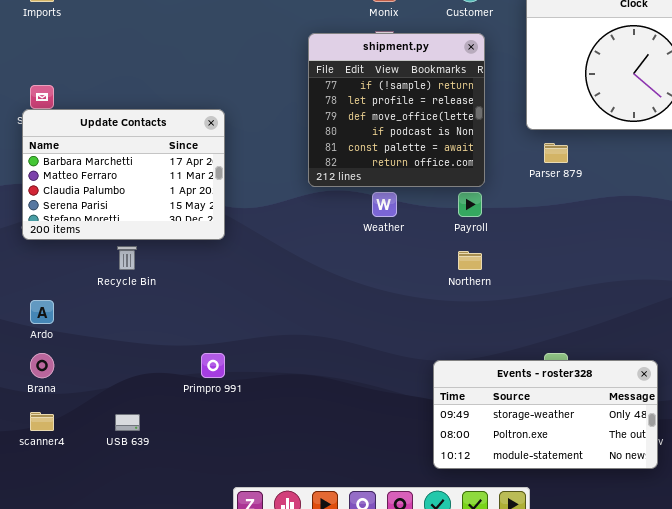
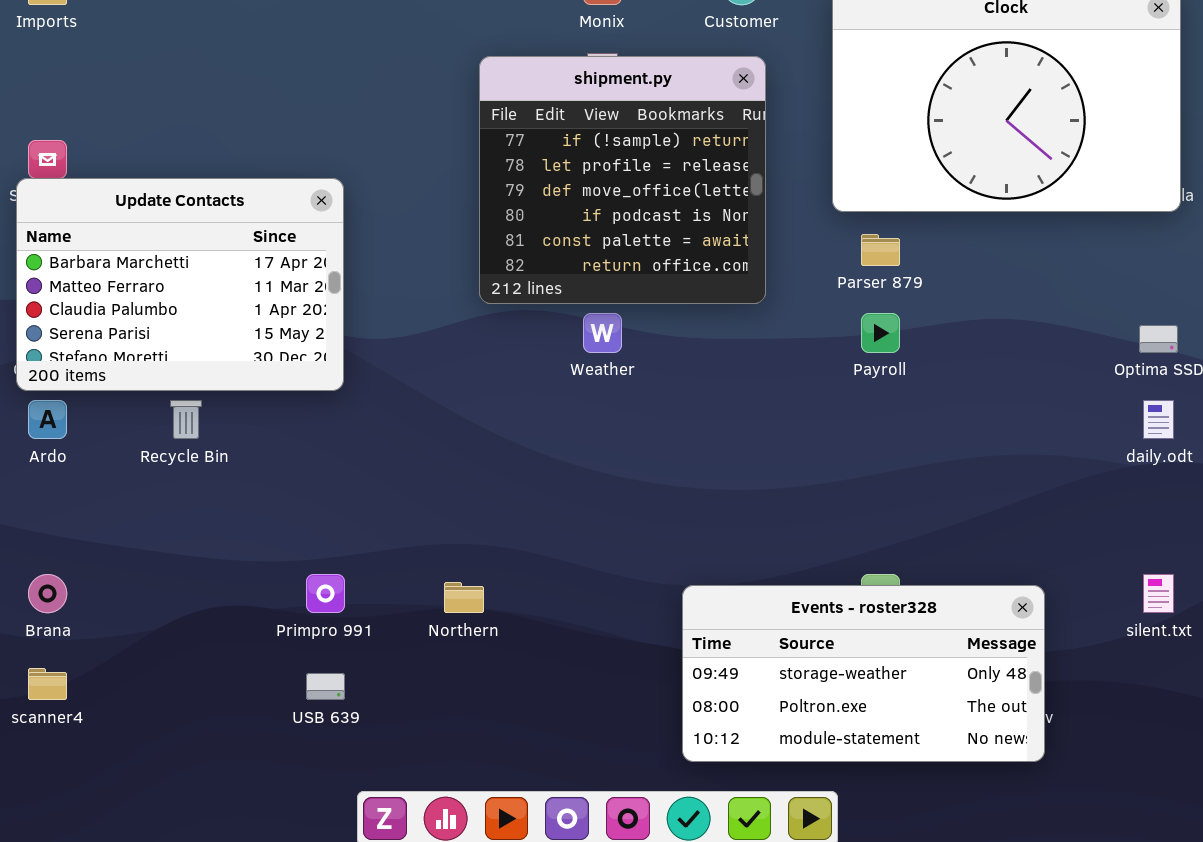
Payroll: [458,192,482,217] -> [861,313,900,353], moved
Northern: [458,251,482,270] -> [444,582,484,613], moved
Ardo: [30,300,54,324] -> [28,400,67,439], moved
USB 639: [115,414,140,431] -> [306,673,345,700], moved

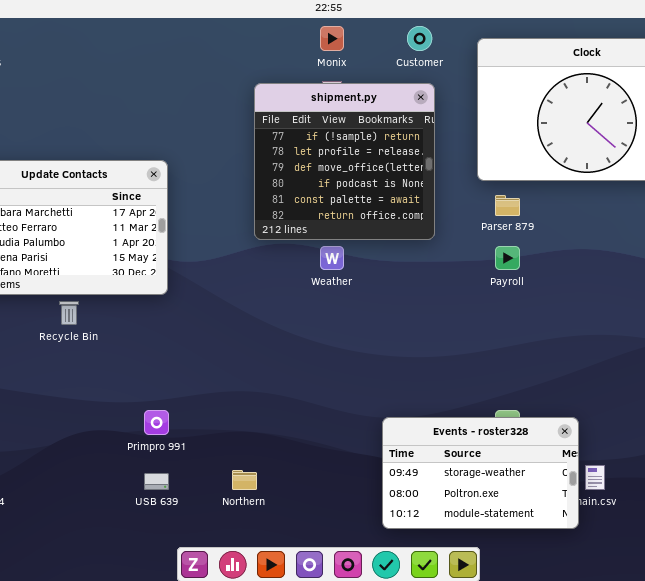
Northern: [444,582,484,613] -> [232,470,257,490], moved
Events - roster328: [682,585,1045,762] -> [382,417,579,529], resized

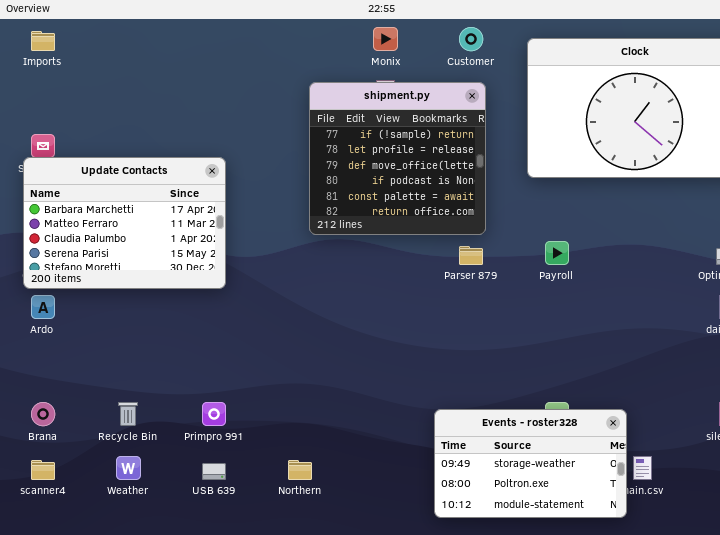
Parser 879: [495,195,520,216] -> [459,246,483,265], moved
Weather: [320,246,344,270] -> [116,456,141,480], moved
Recycle Bin: [59,301,79,325] -> [118,402,138,426], moved

